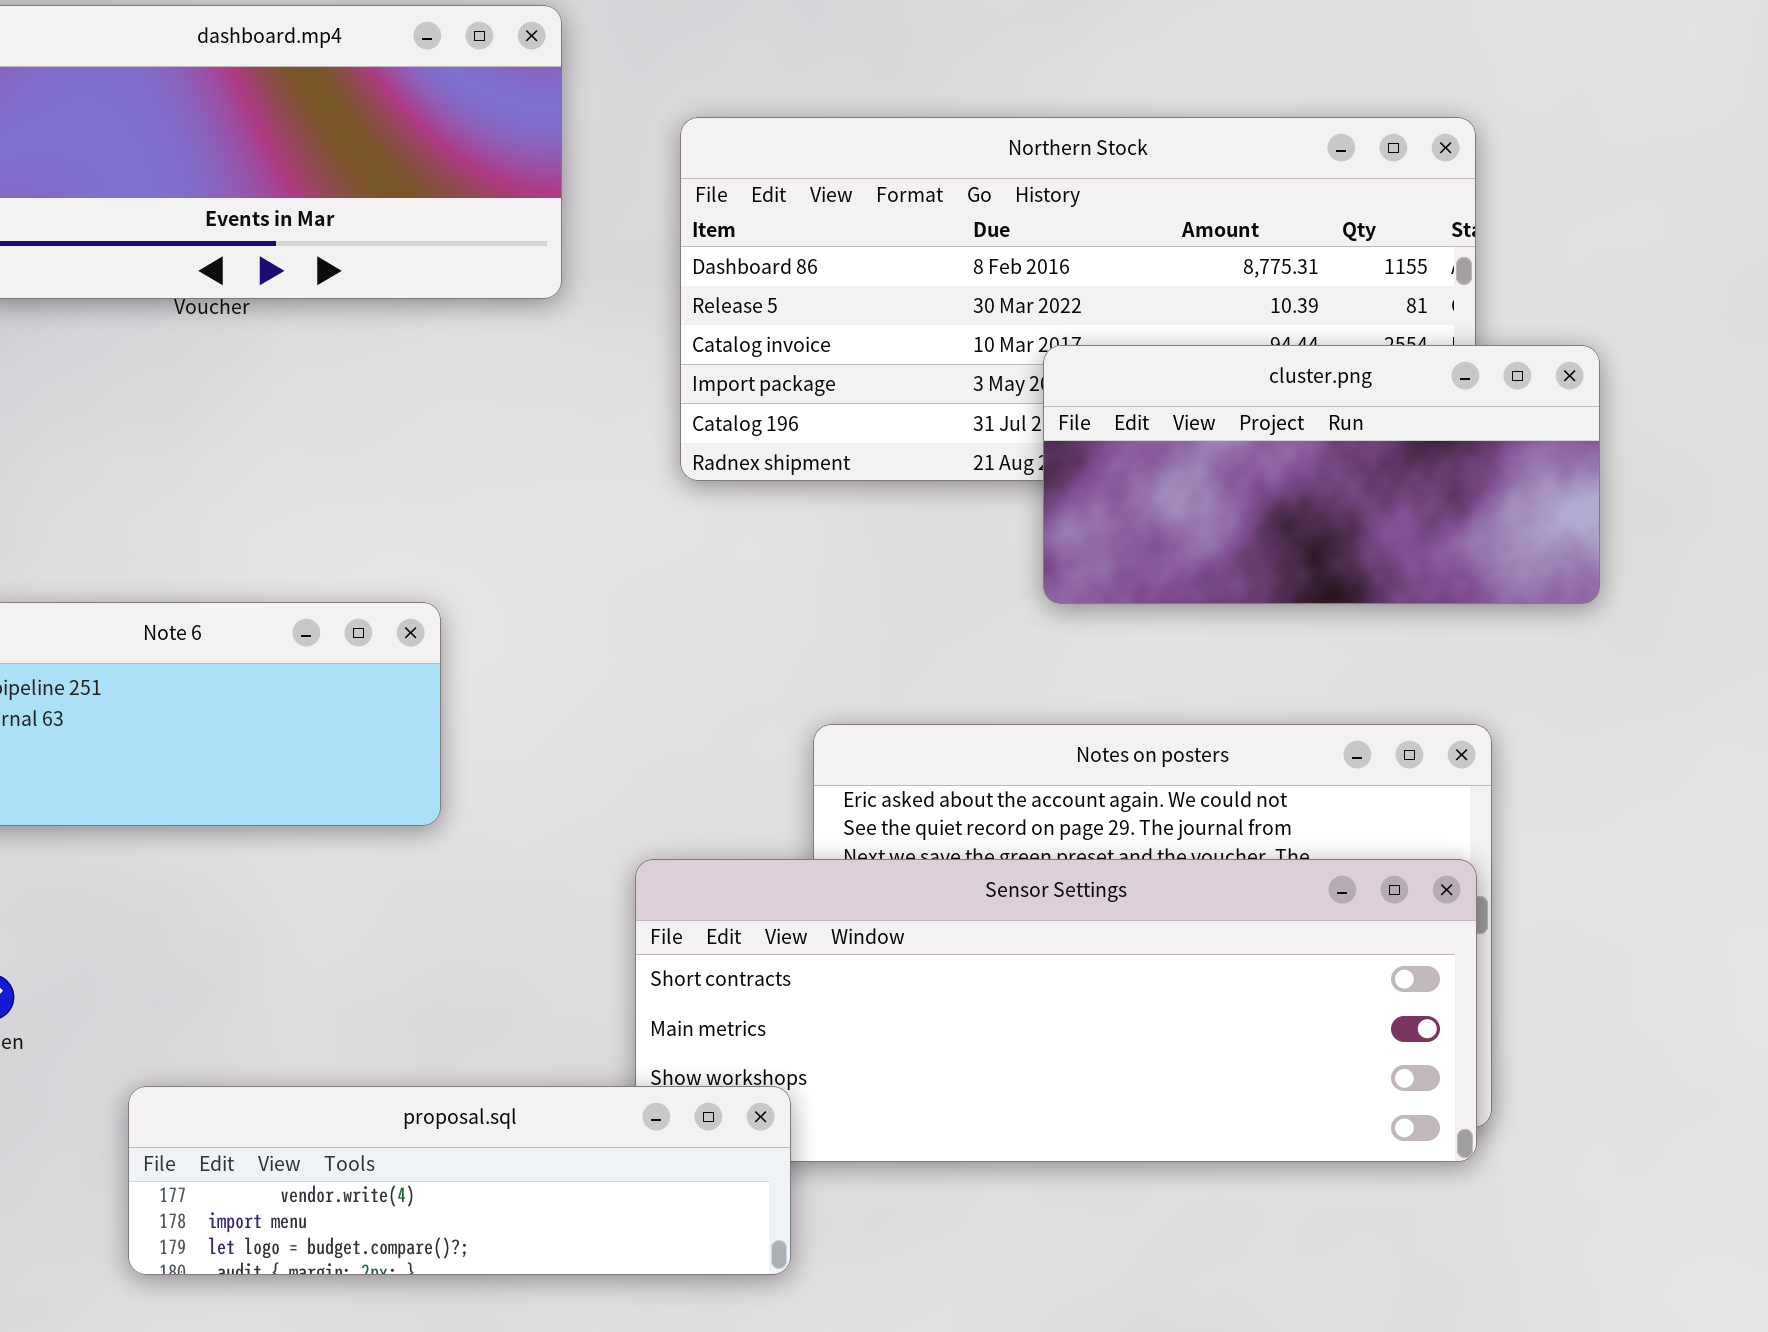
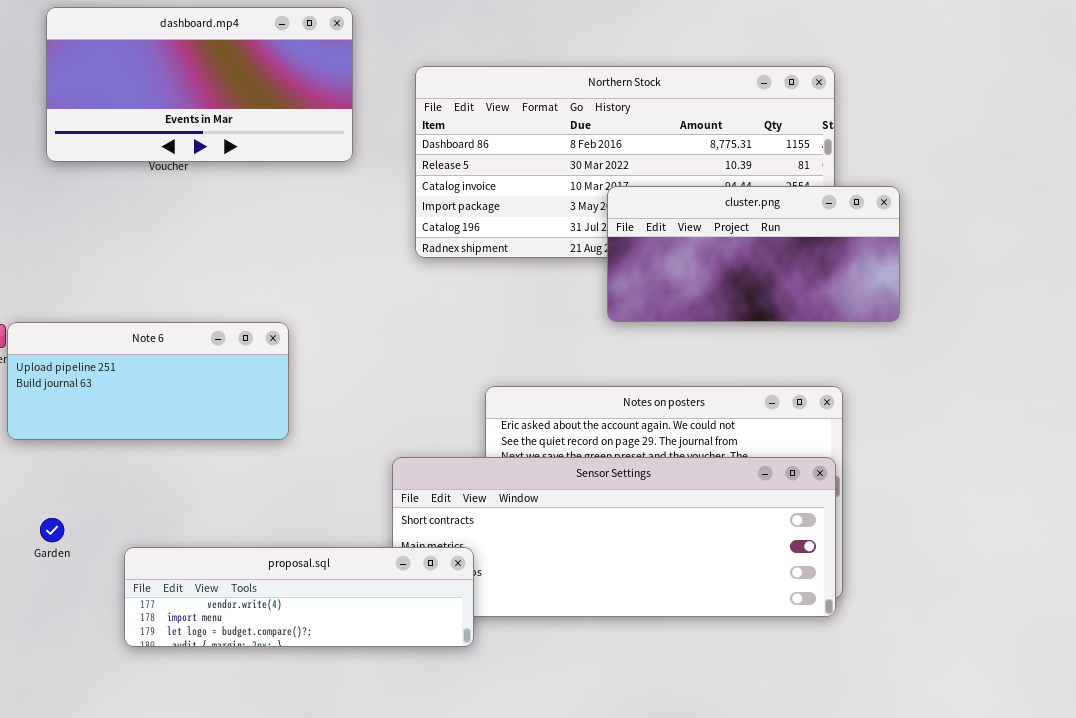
proposal.sql: [128,1086,791,1275] -> [124,547,474,647], moved

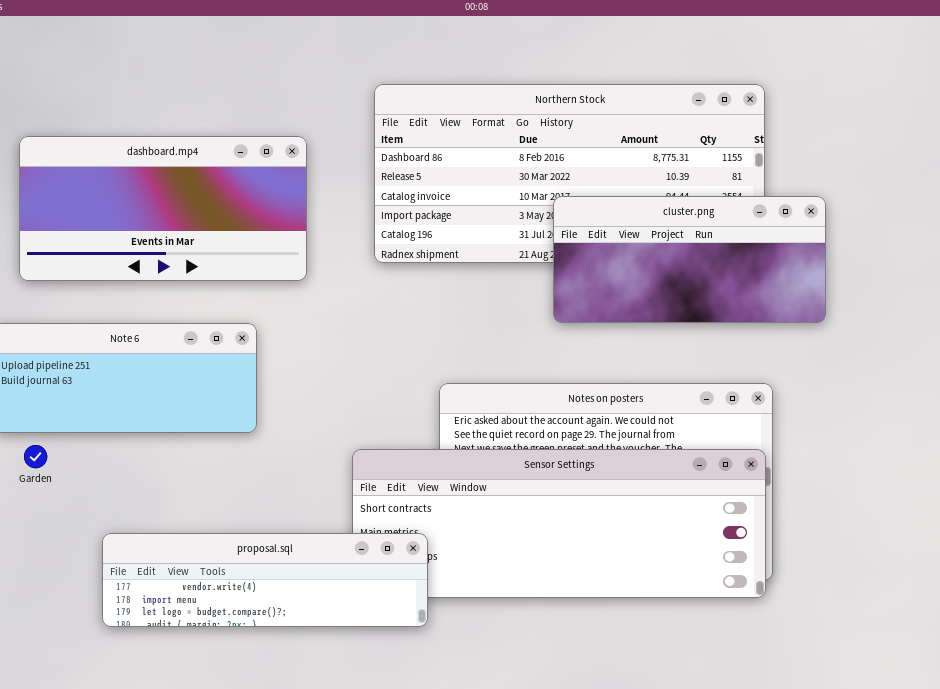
dashboard.mp4: [46,7,353,162] -> [19,136,307,281], moved
Garden: [40,518,64,542] -> [24,445,47,468], moved

